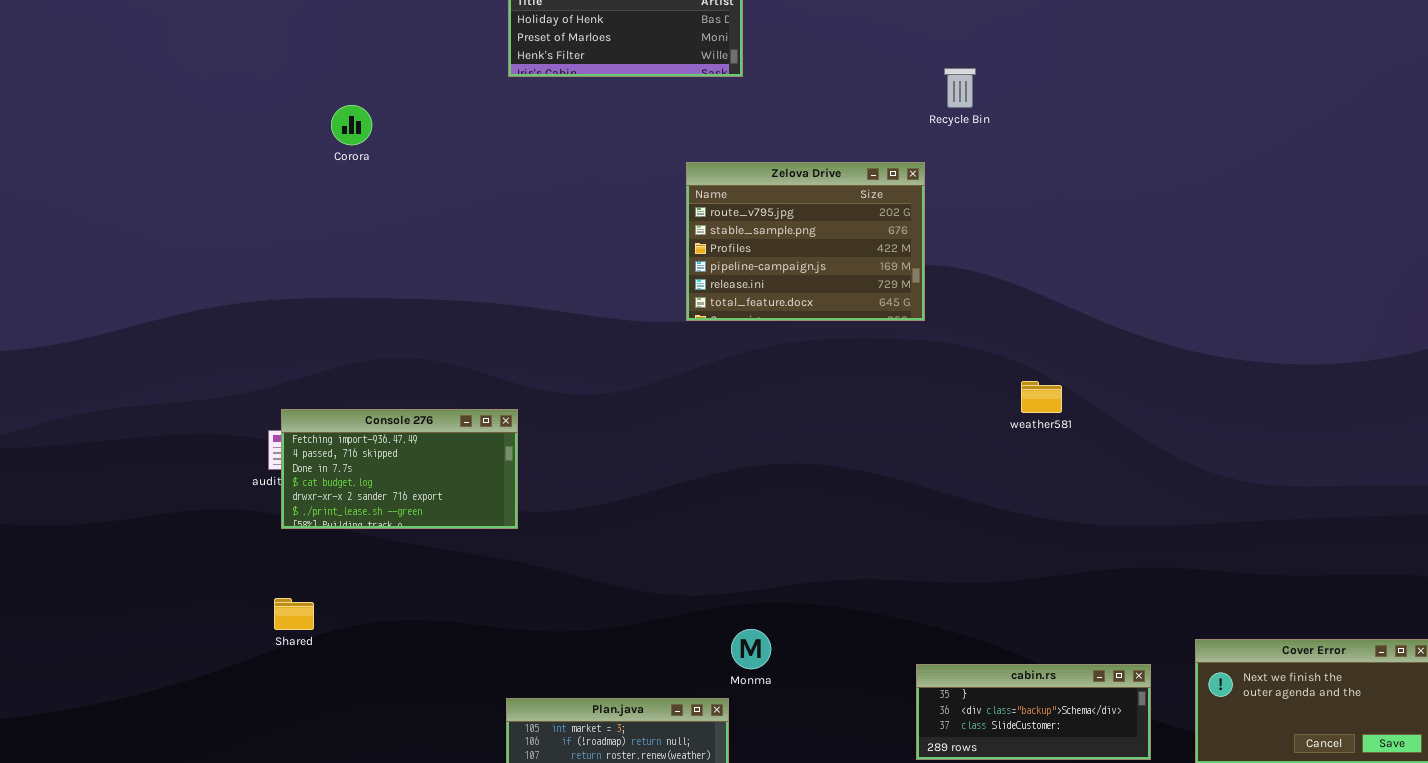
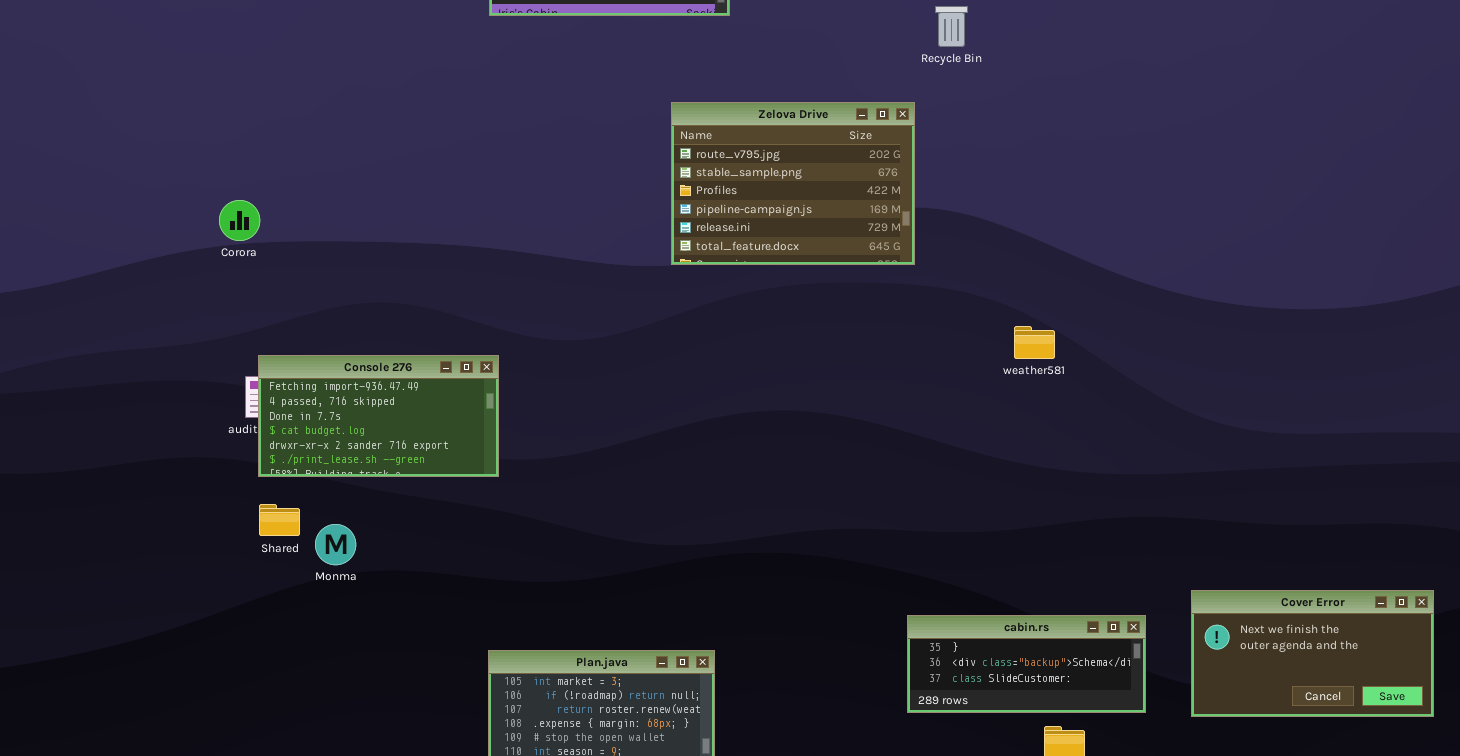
Corora: [331,105,372,145] -> [219,200,260,241], moved
Shared: [274,598,314,630] -> [259,504,300,536], moved
Monma: [731,629,771,669] -> [315,524,356,565], moved

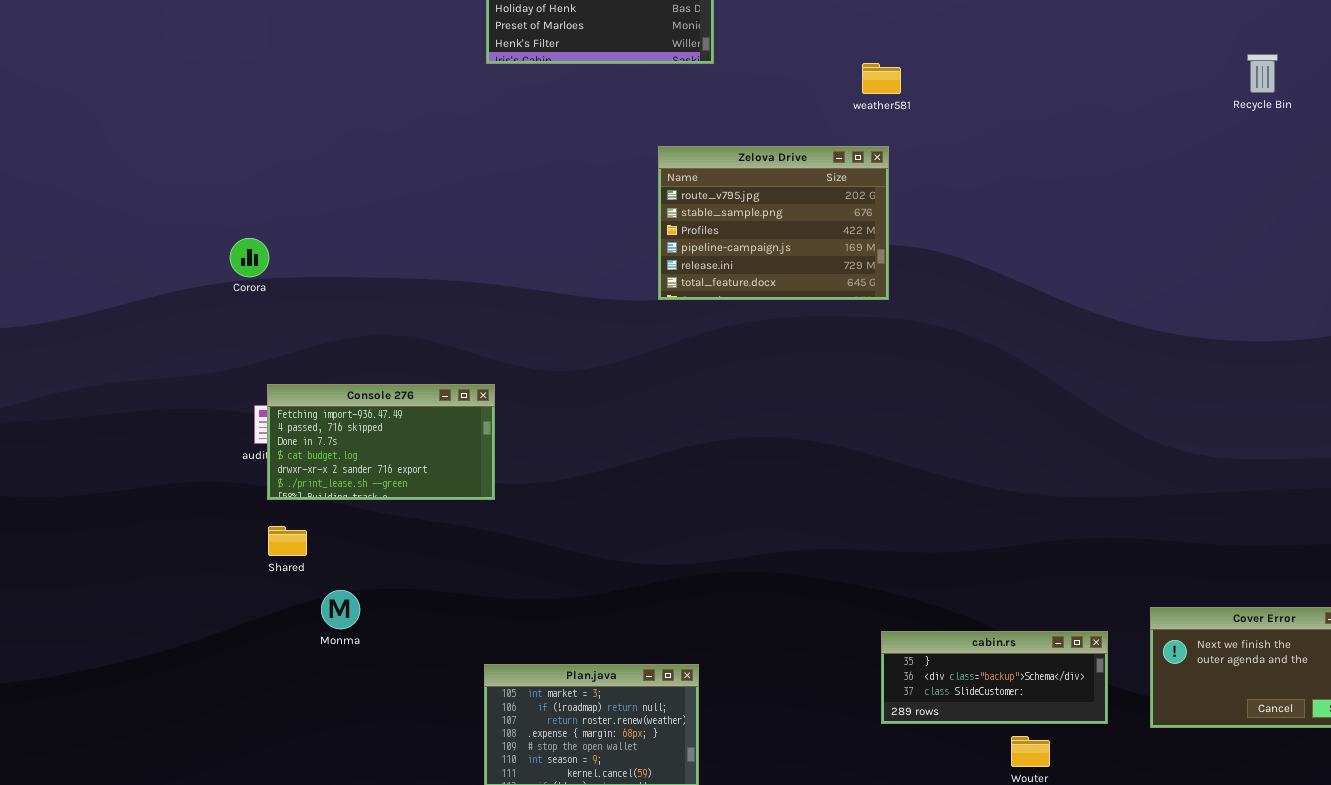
Recycle Bin: [935,6,968,47] -> [1247,54,1278,93], moved
weather581: [1014,326,1055,359] -> [862,63,901,94], moved
Monma: [315,524,356,565] -> [321,590,360,629], moved

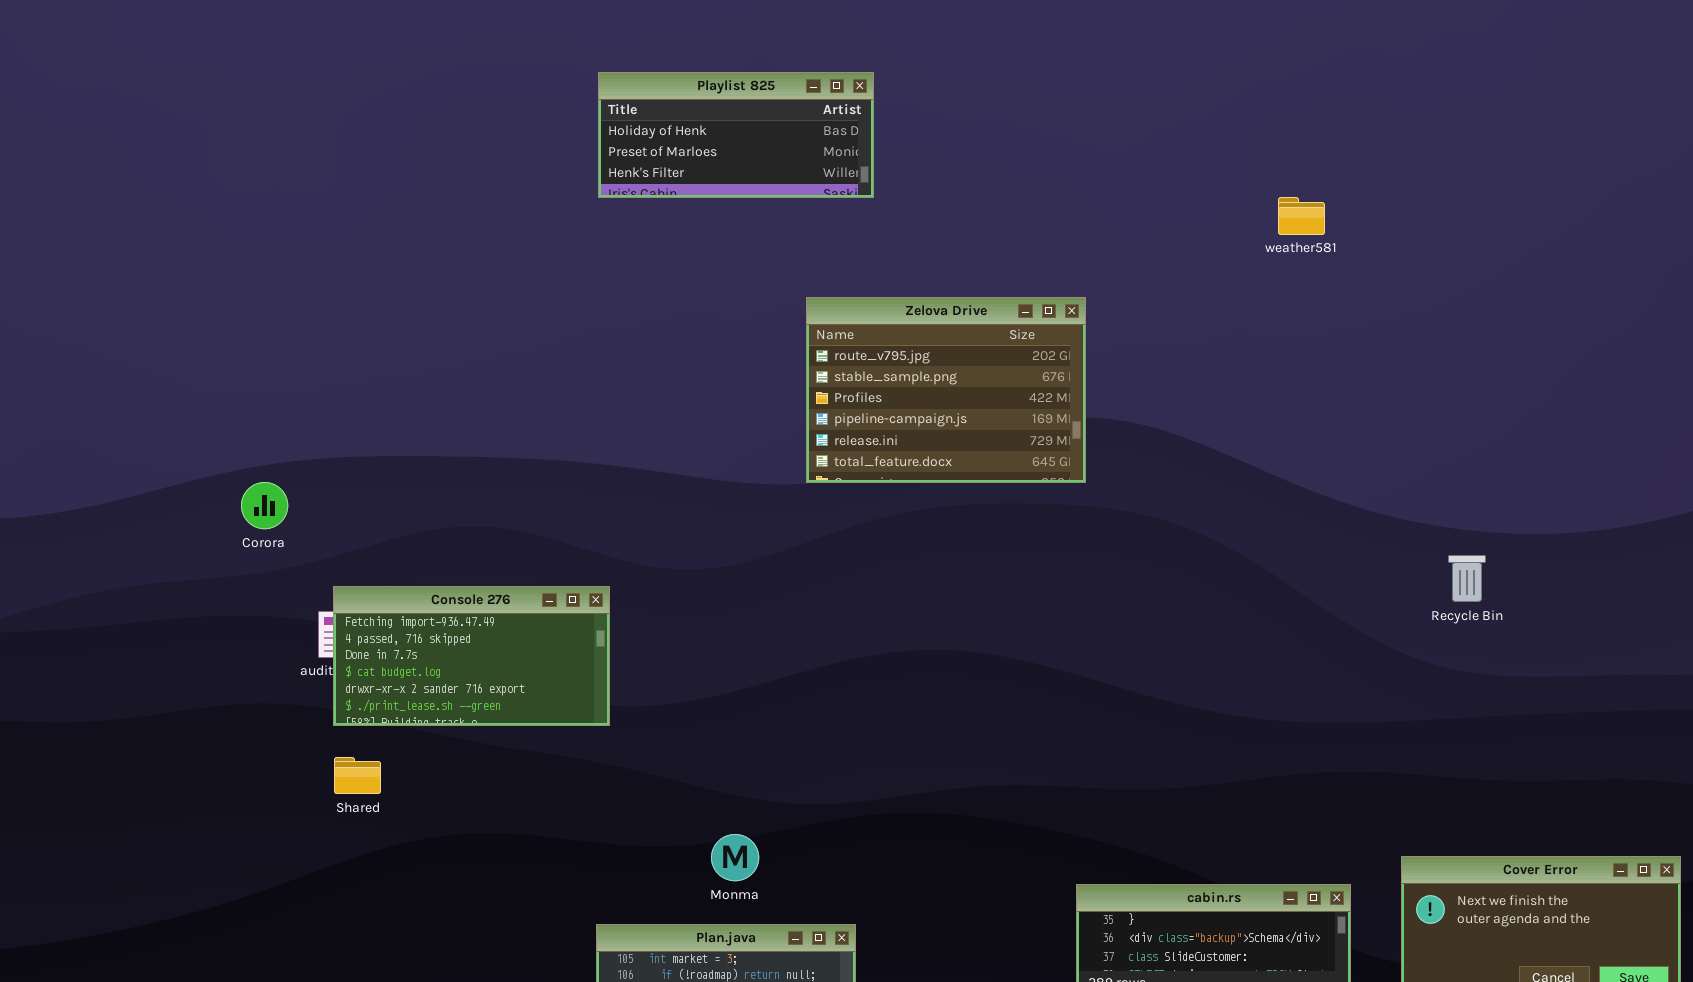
Recycle Bin: [1247,54,1278,93] -> [1448,555,1486,602], moved
weather581: [862,63,901,94] -> [1278,197,1325,235], moved
Corora: [230,238,269,277] -> [241,482,288,529], moved
Monma: [321,590,360,629] -> [711,834,759,881], moved

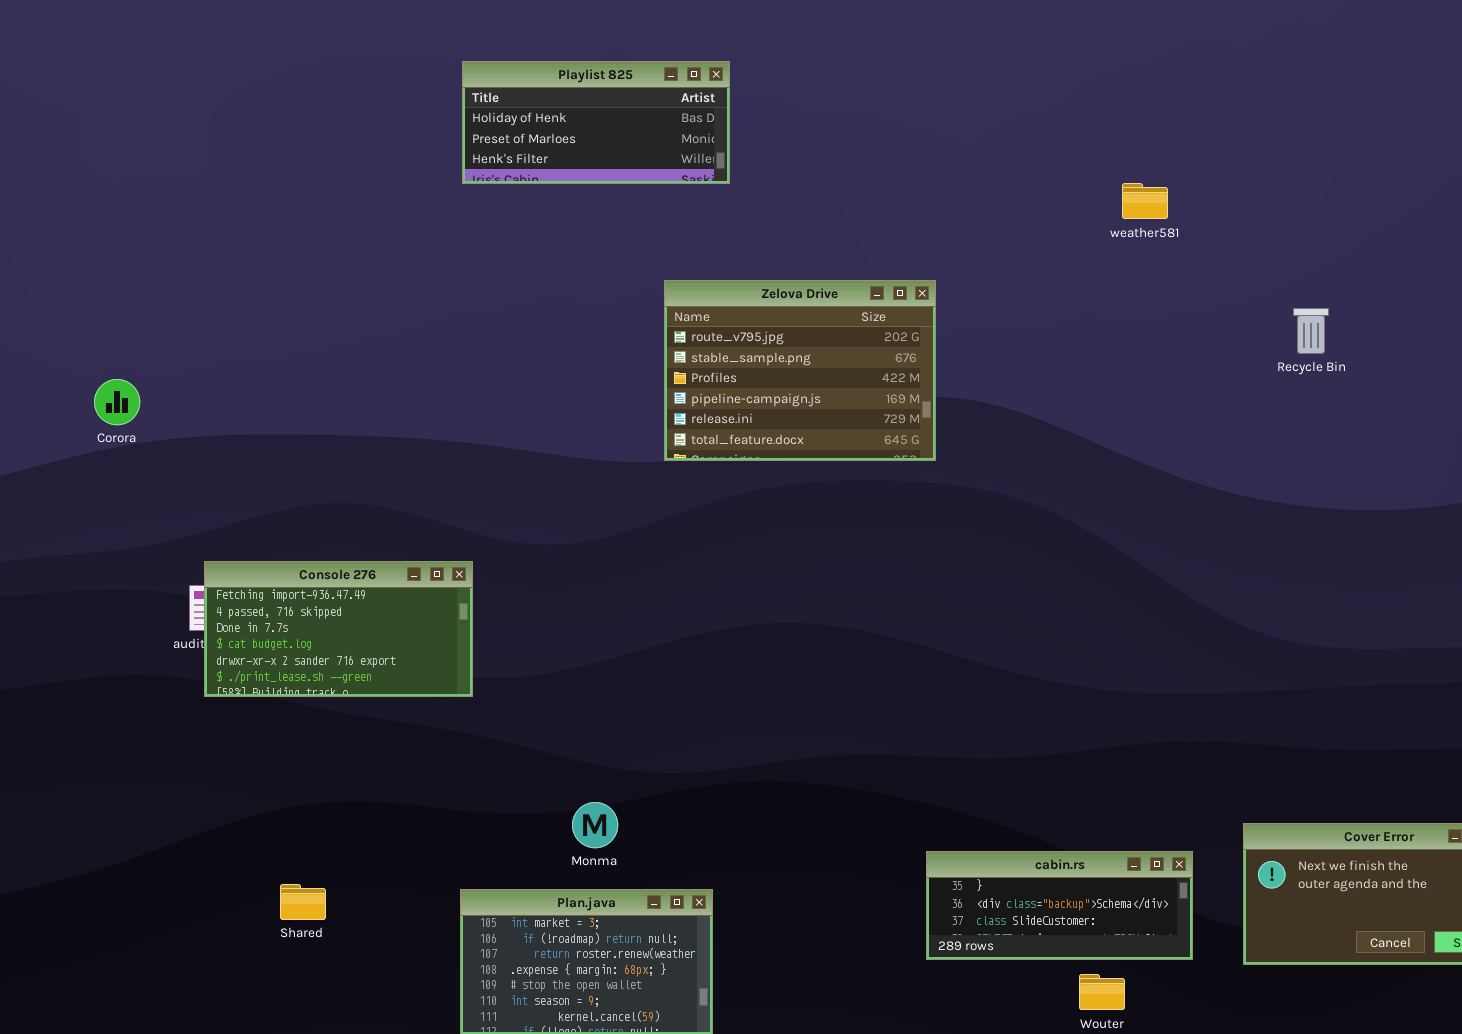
Corora: [241,482,288,529] -> [94,379,140,425], moved
Recycle Bin: [1448,555,1486,602] -> [1293,308,1329,354], moved
Shared: [334,757,381,794] -> [280,884,326,920], moved

